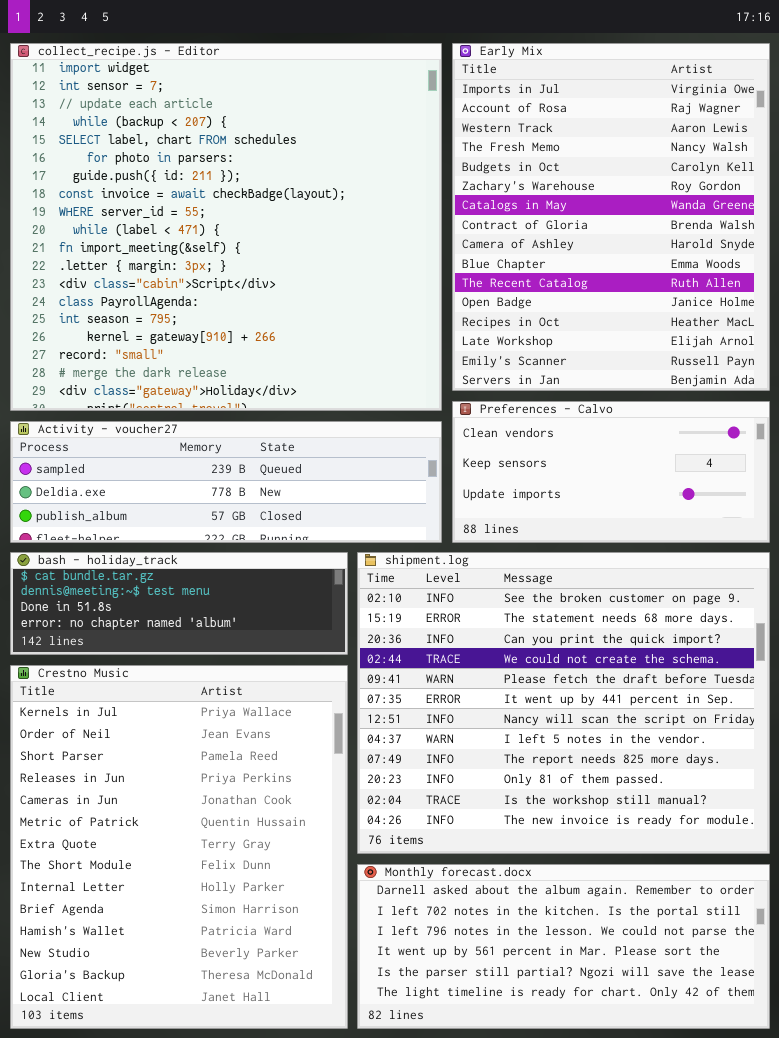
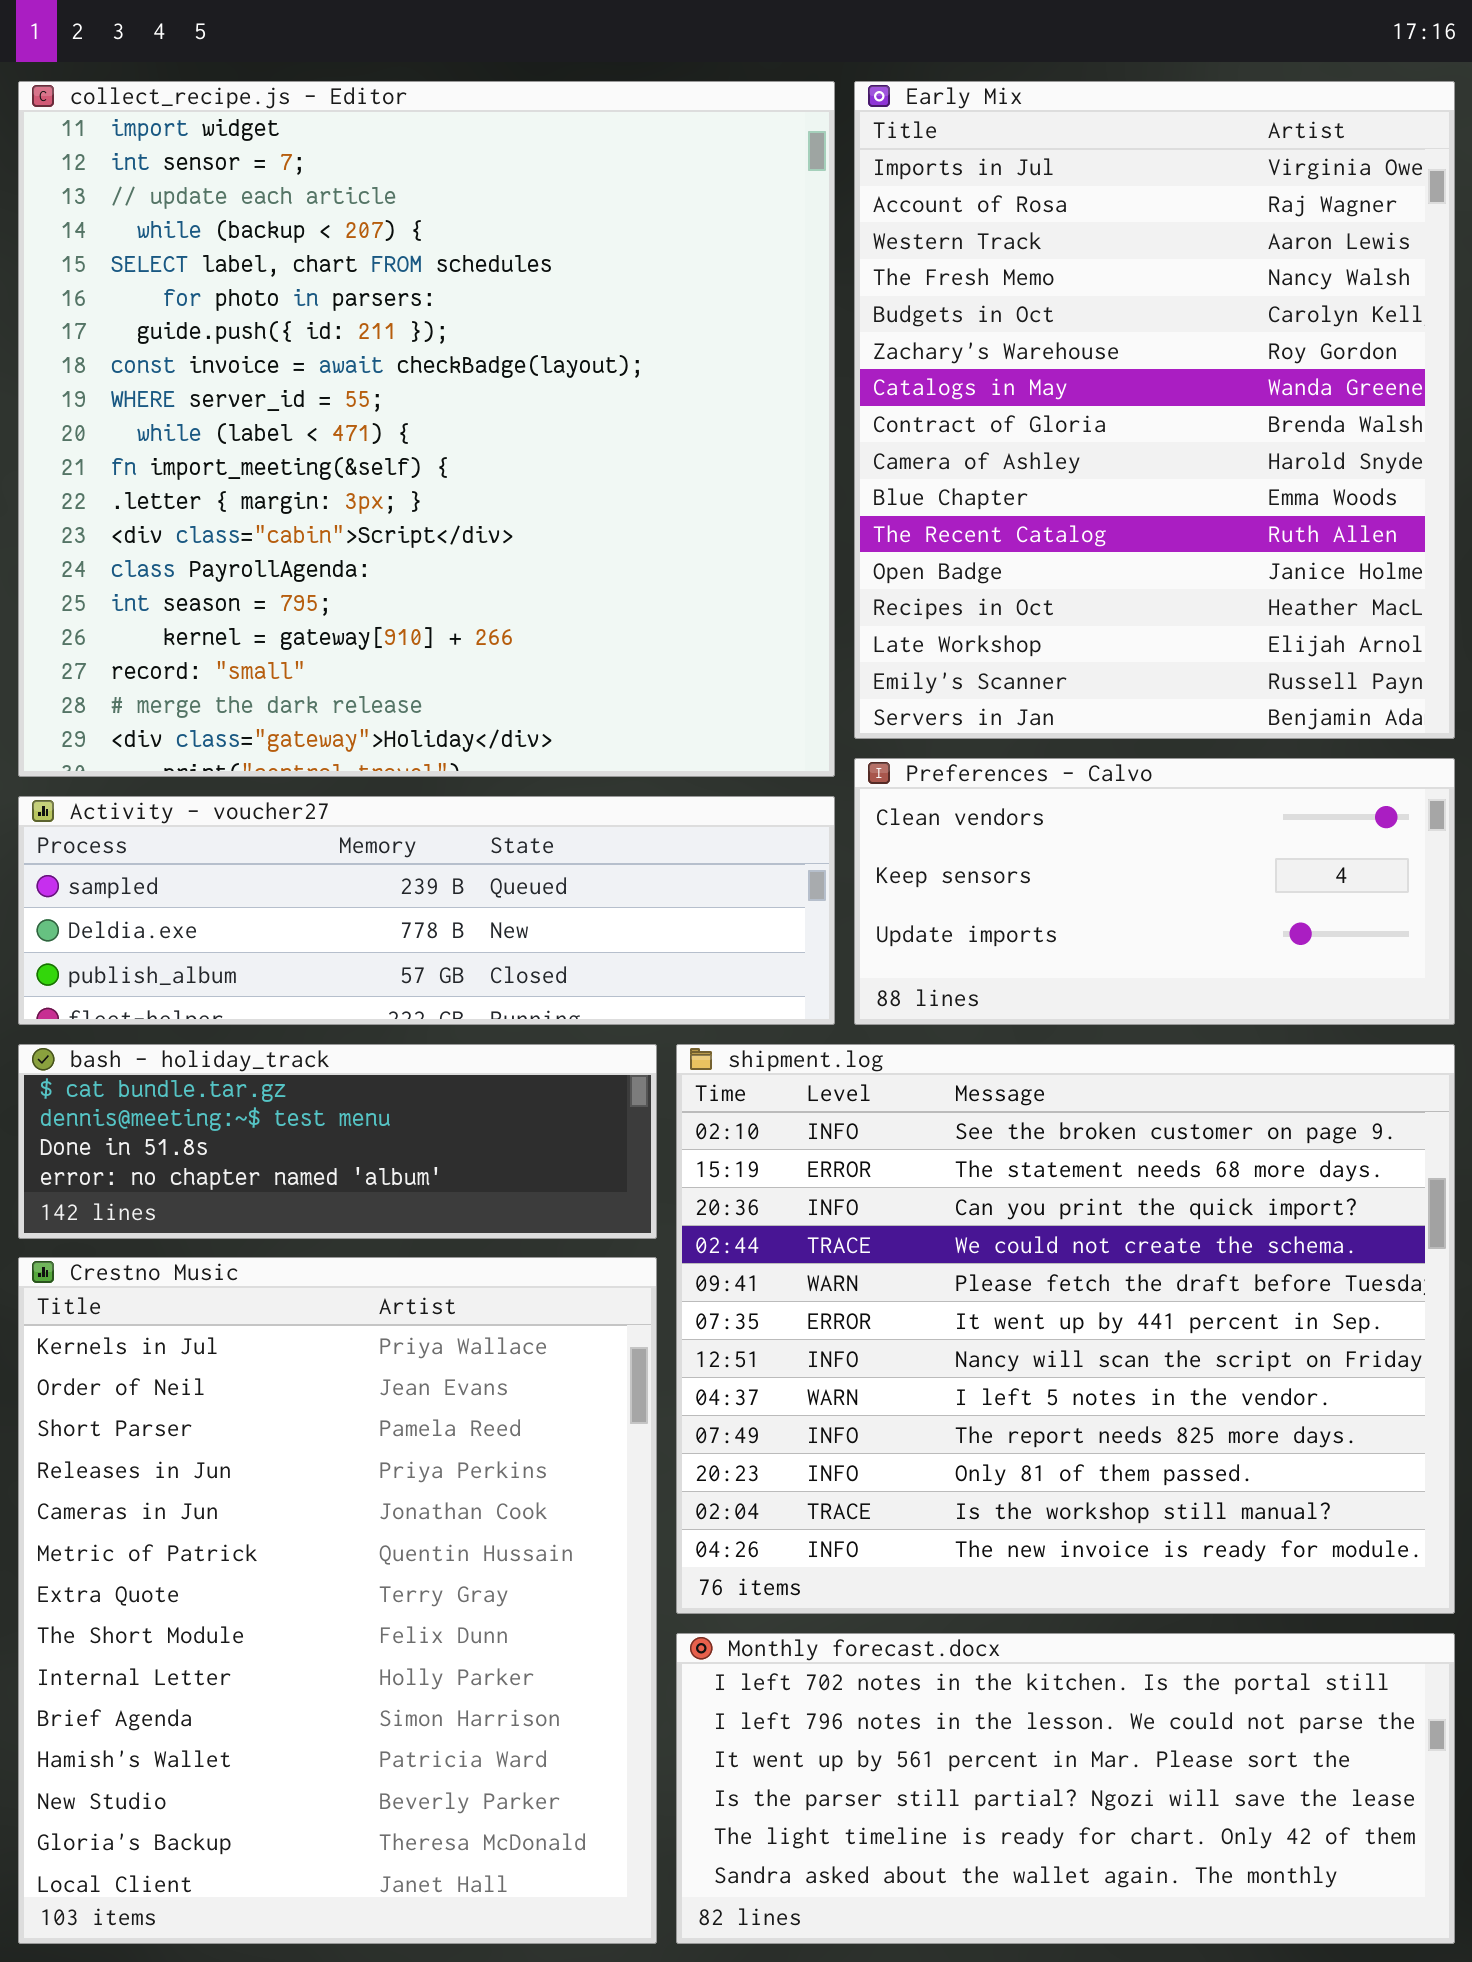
Monthly forecast.docx: [357,864,770,1029] -> [676,1633,1455,1944], scrolled down 1 row

